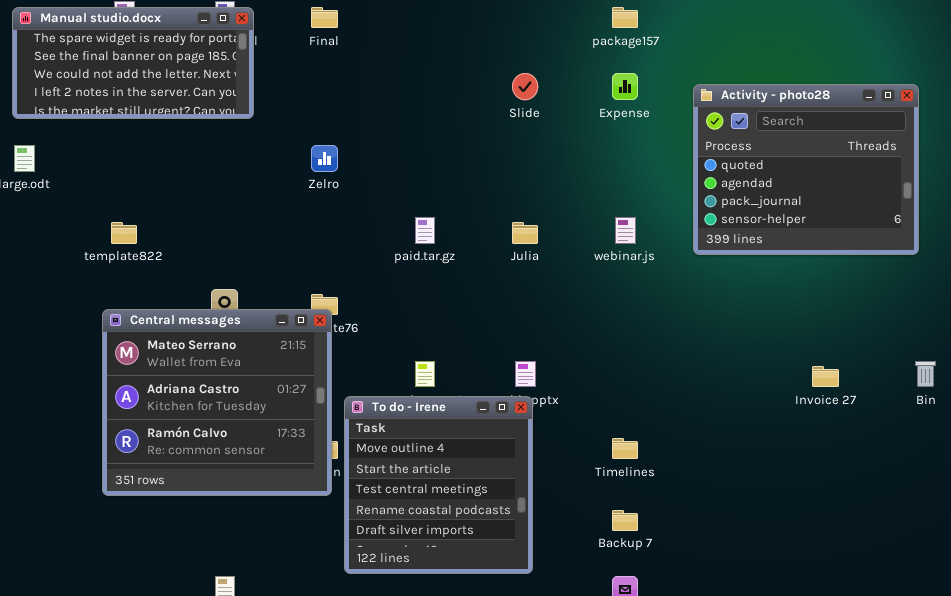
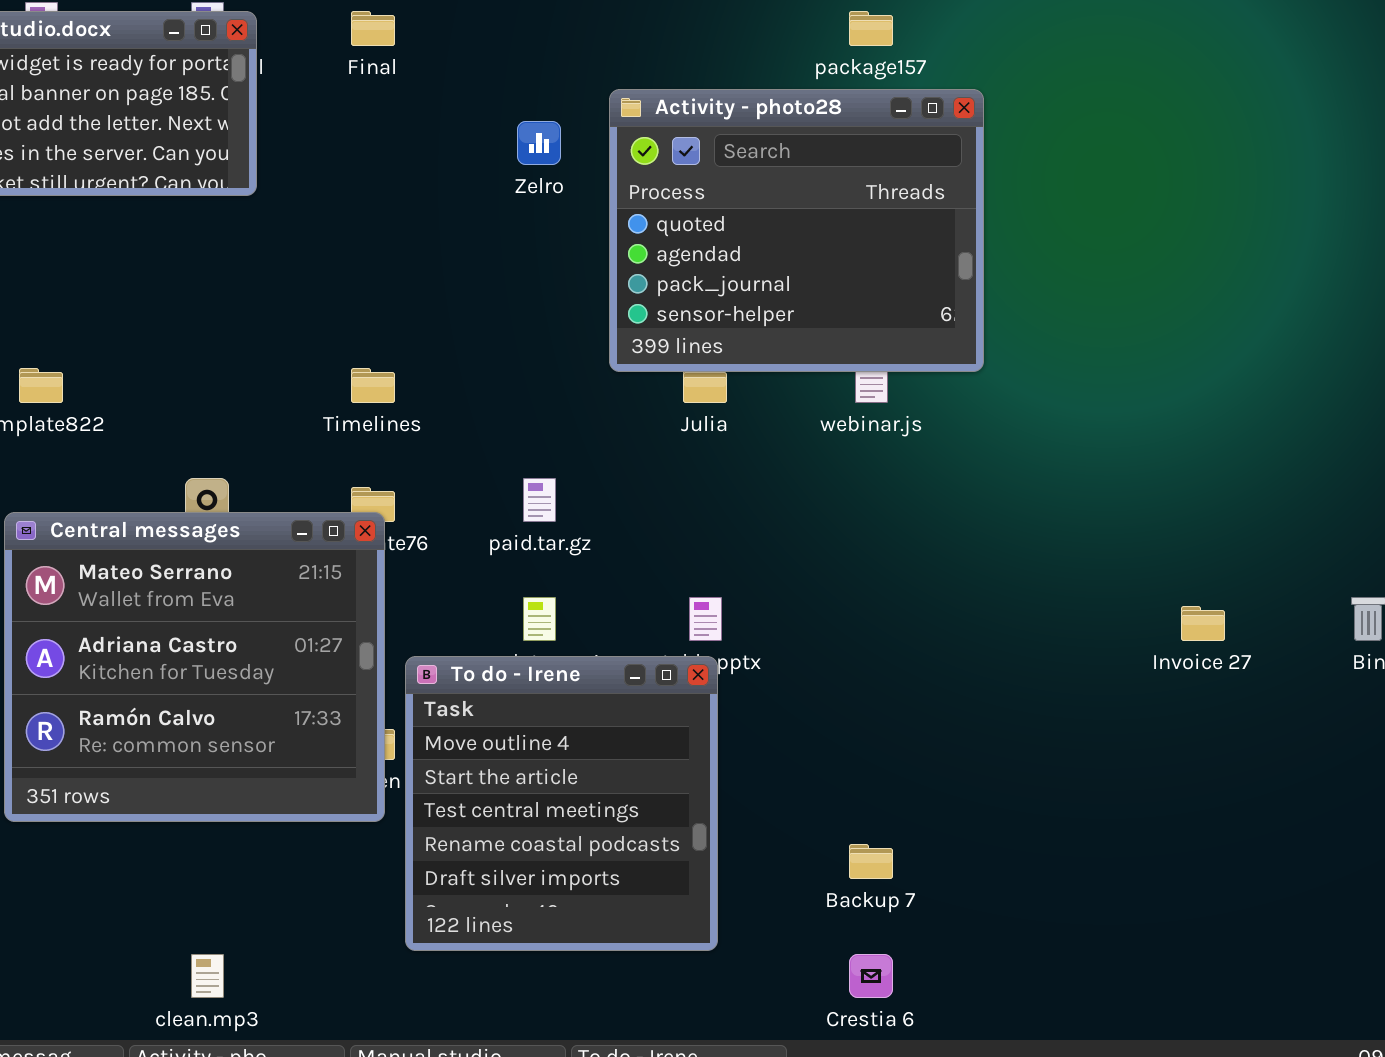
Activity - photo28: [693,84,919,255] -> [609,89,984,372], moved
Zelro: [311,145,338,172] -> [517,121,561,165], moved
paid.tar.gz: [415,217,435,244] -> [523,478,556,522], moved
Timelines: [612,438,638,459] -> [351,368,395,403], moved

